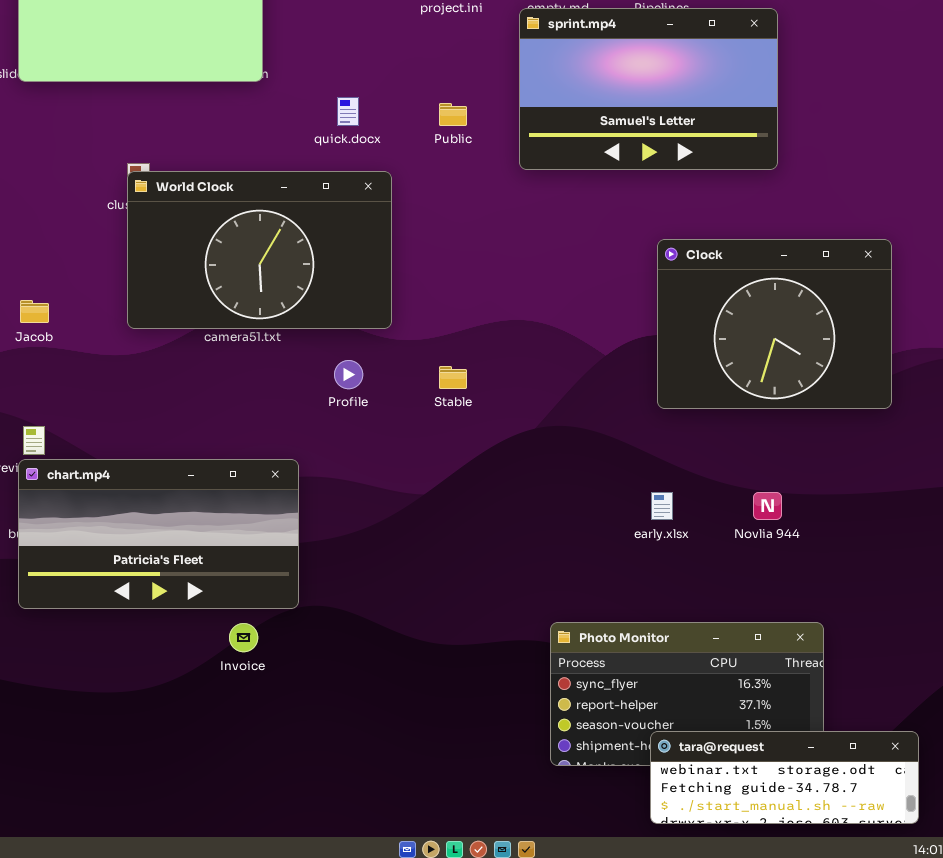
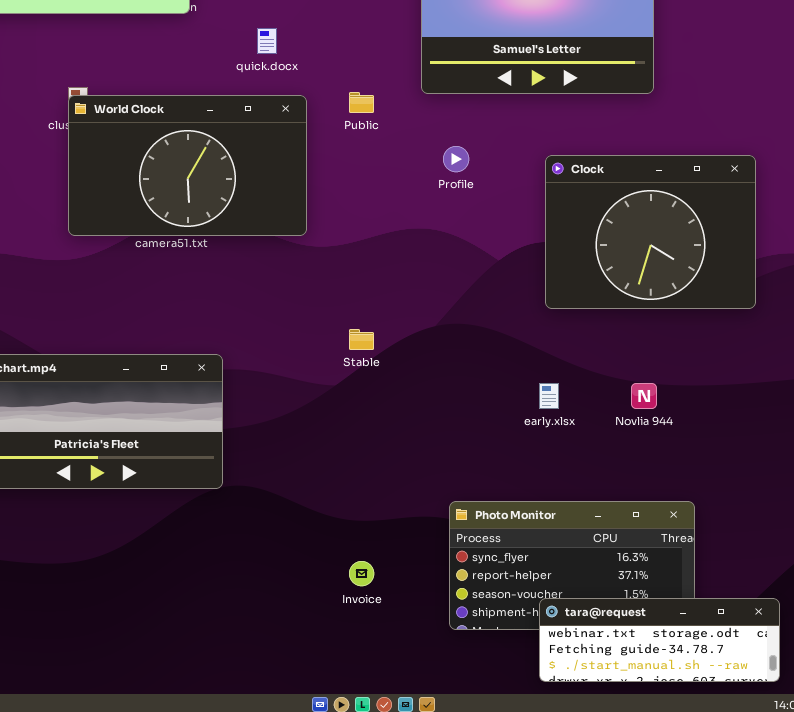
Public: [439,103,467,126] -> [349,92,374,113], moved
Profile: [334,360,363,389] -> [443,146,469,172], moved
Stable: [439,366,467,389] -> [349,329,374,350], moved
Invoice: [229,623,258,652] -> [349,561,374,586], moved

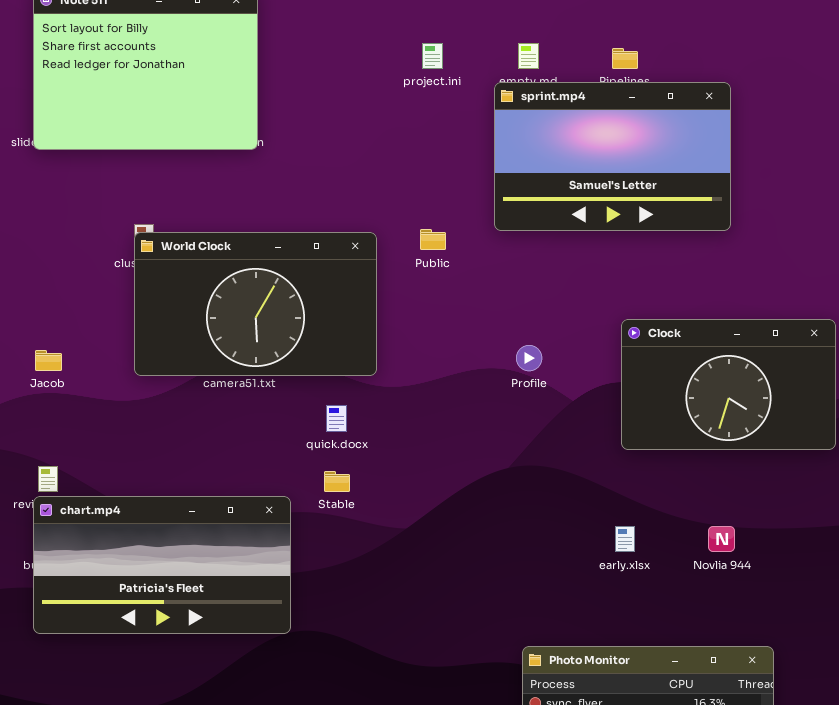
quick.docx: [257,28,277,54] -> [326,405,347,432], moved
Profile: [443,146,469,172] -> [516,345,542,371], moved
Clock: [545,155,756,309] -> [621,319,836,450], resized
Stable: [349,329,374,350] -> [324,471,350,492], moved

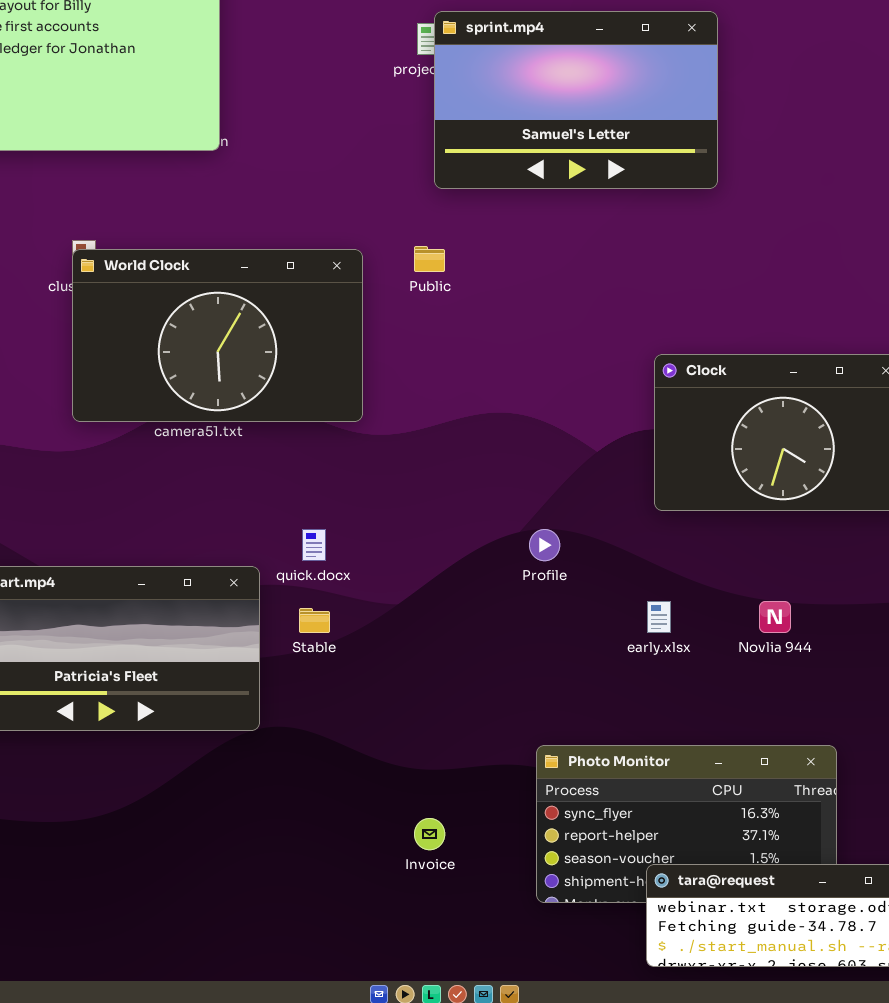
sprint.mp4: [494,82,731,231] -> [434,11,718,189], moved
Profile: [516,345,542,371] -> [529,529,560,561], moved
quick.docx: [326,405,347,432] -> [302,529,326,561], moved
Stable: [324,471,350,492] -> [299,608,330,633], moved

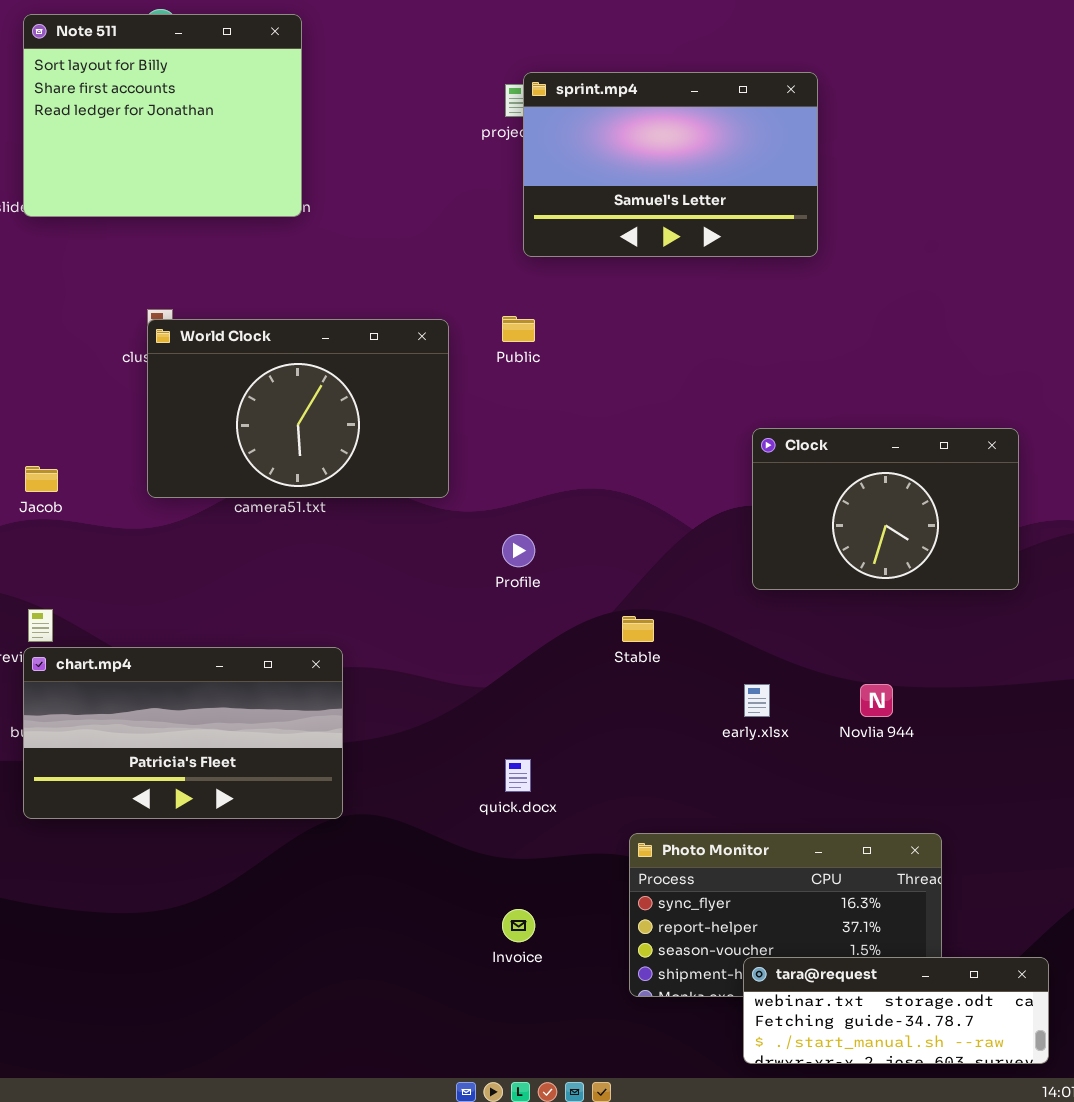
quick.docx: [302,529,326,561] -> [505,759,531,792], moved
Profile: [529,529,560,561] -> [502,534,535,567], moved
Stable: [299,608,330,633] -> [622,616,654,642], moved

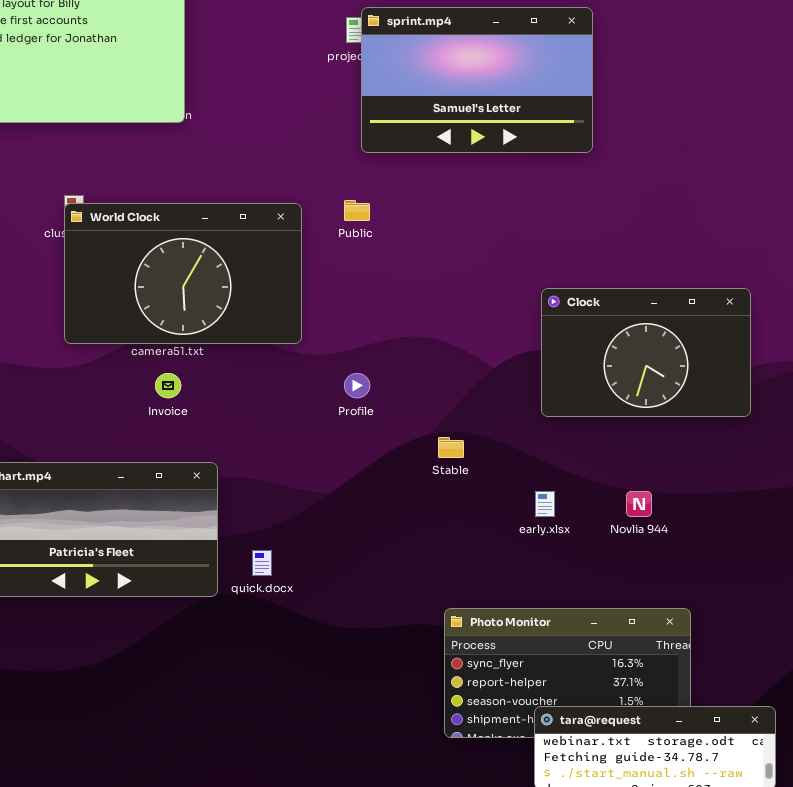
quick.docx: [505,759,531,792] -> [252,550,272,576], moved
Invoice: [502,909,535,942] -> [155,373,181,398], moved

